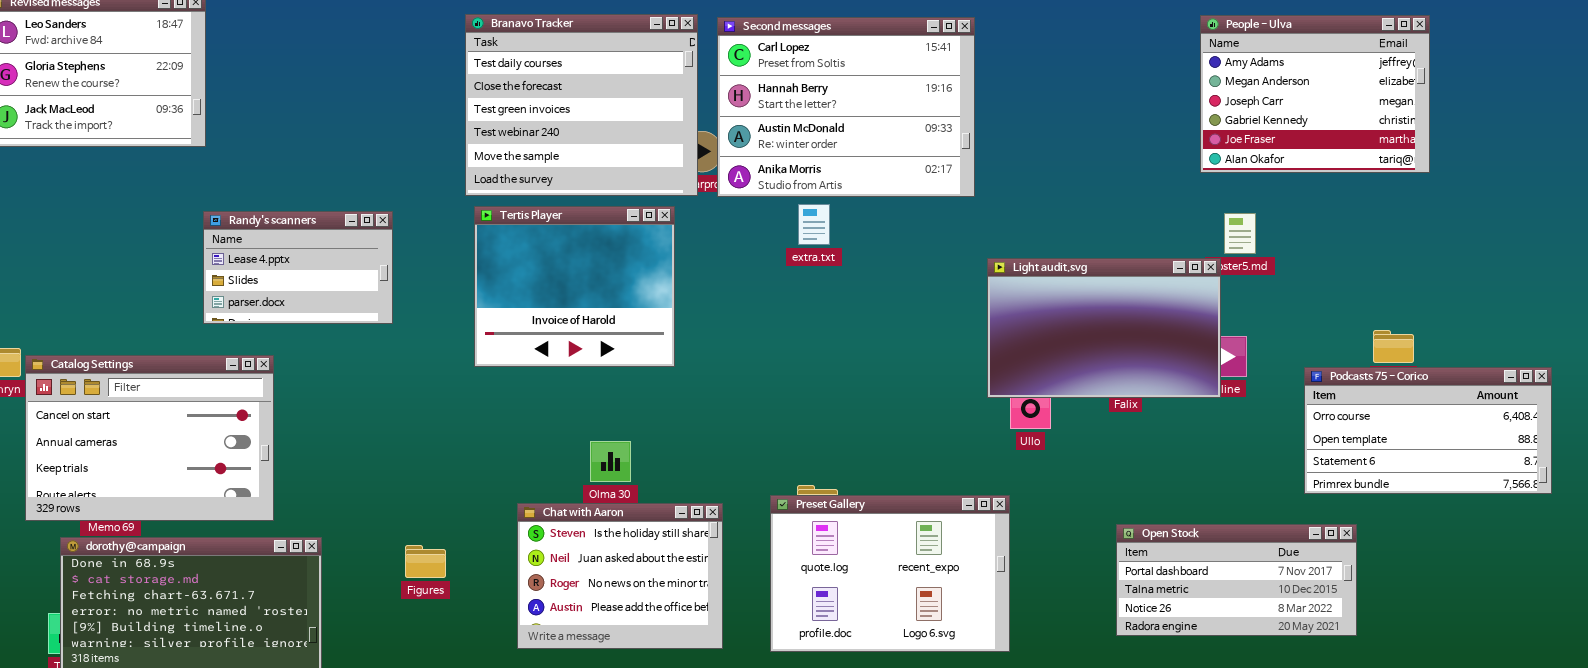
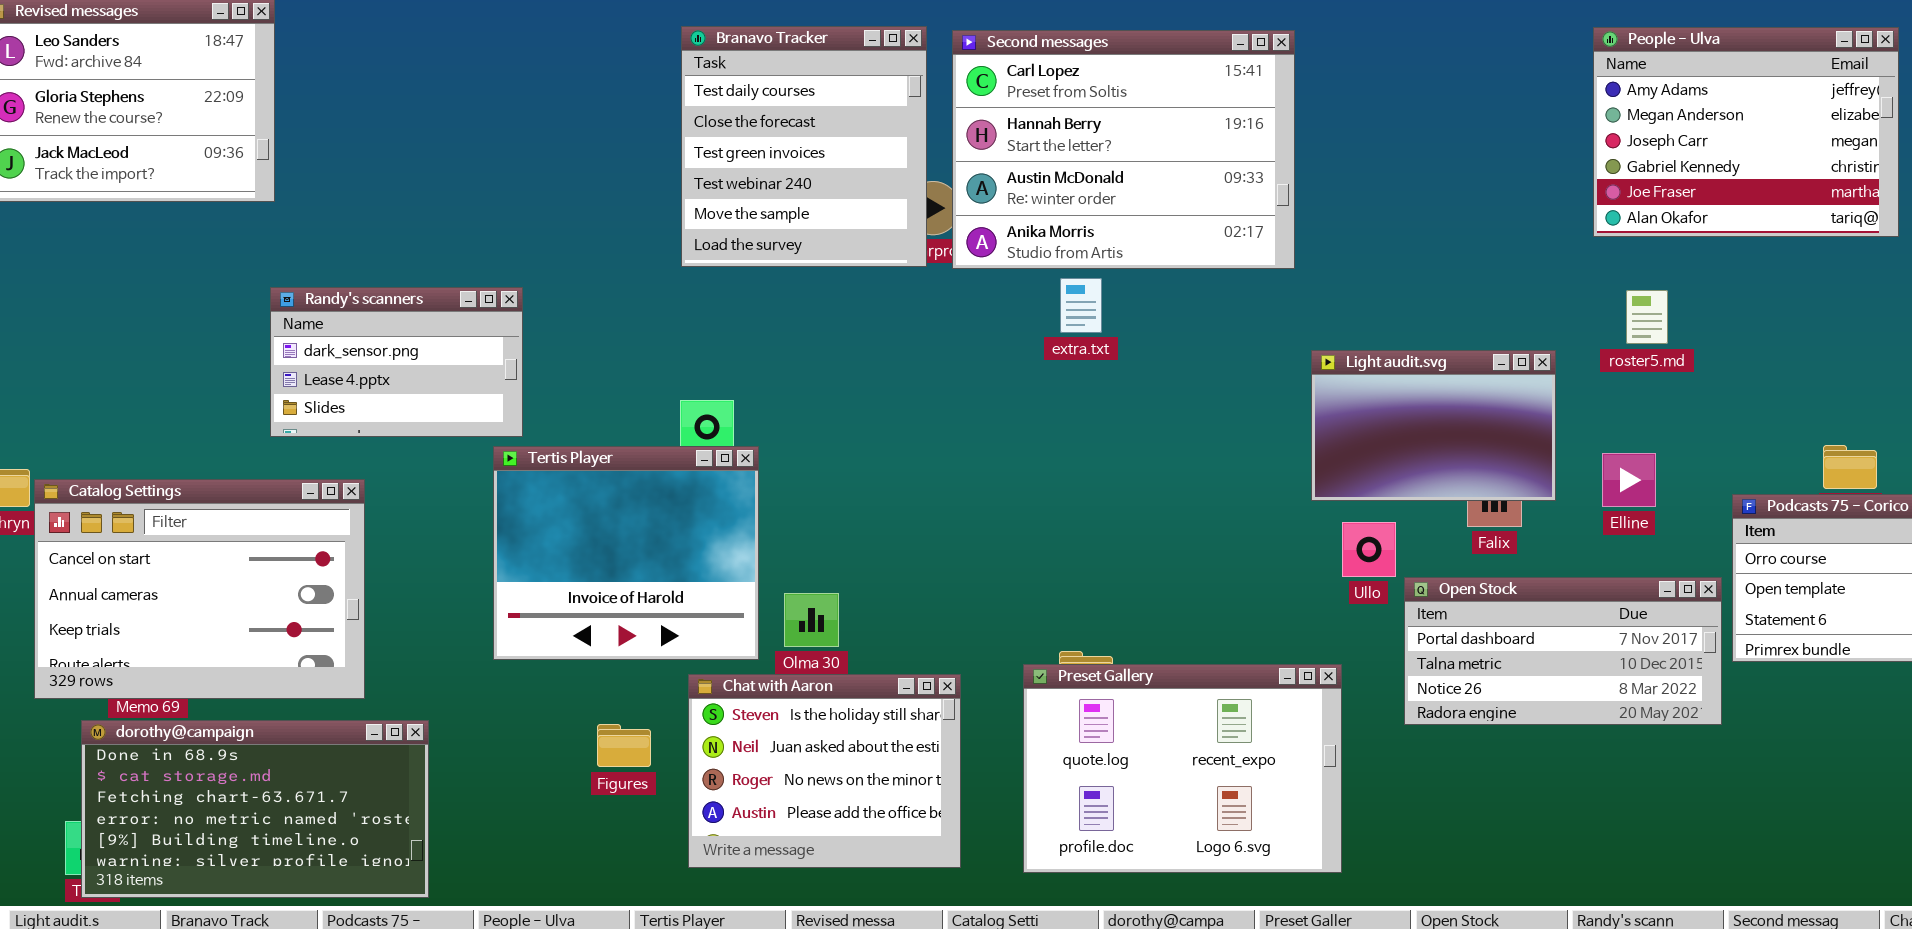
Branavo Tracker: [465,14,698,196] -> [681,26,927,267], resized
Tertis Player: [474,206,675,367] -> [493,446,759,660], moved
Randy's scanners: [203,211,393,324] -> [270,287,523,437], scrolled up 1 row
Light audit.svg: [987,258,1221,398] -> [1311,350,1556,501], resized
Open Stock: [1116,524,1357,636] -> [1404,577,1722,725], moved
Figures: [405,545,446,578] -> [597,724,651,767], moved

